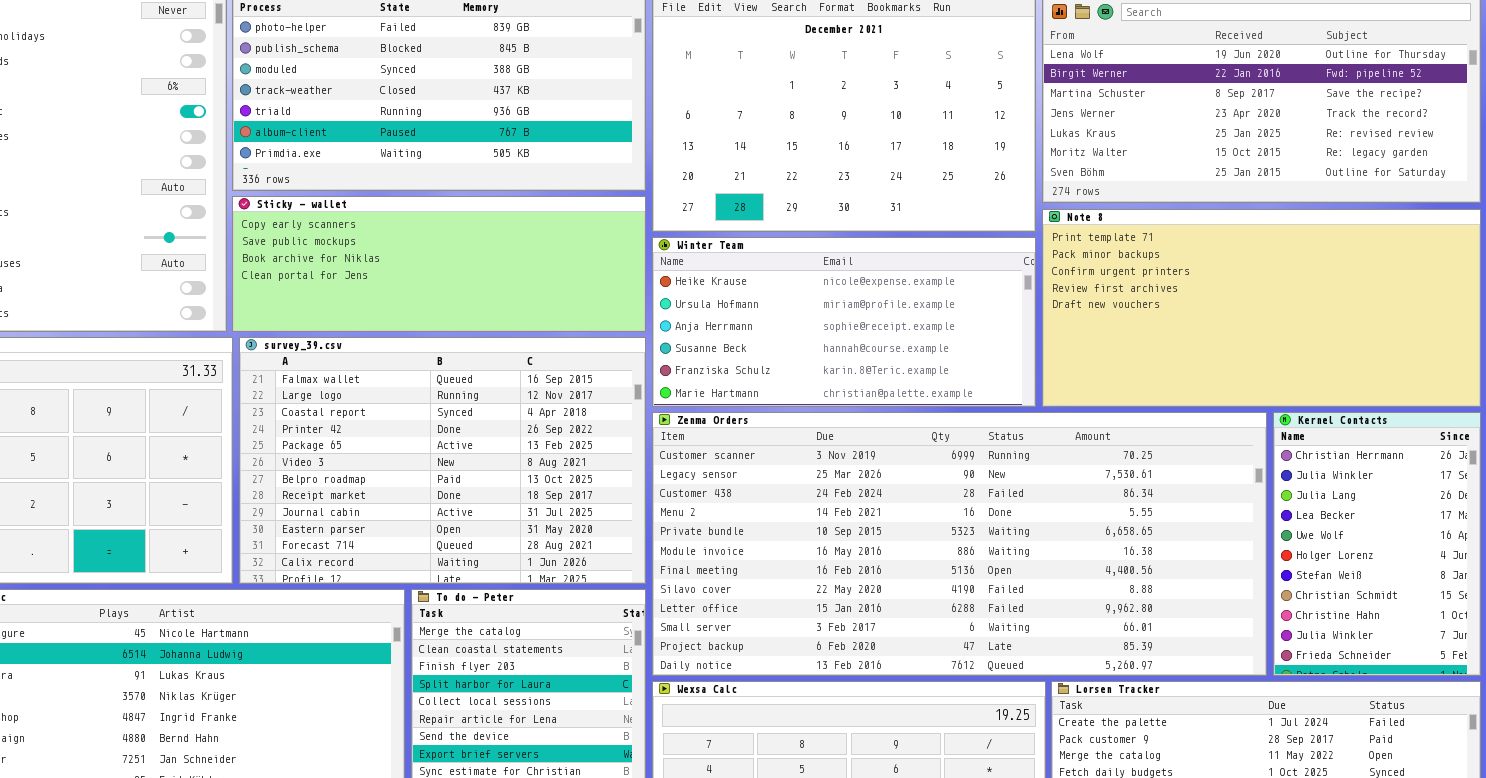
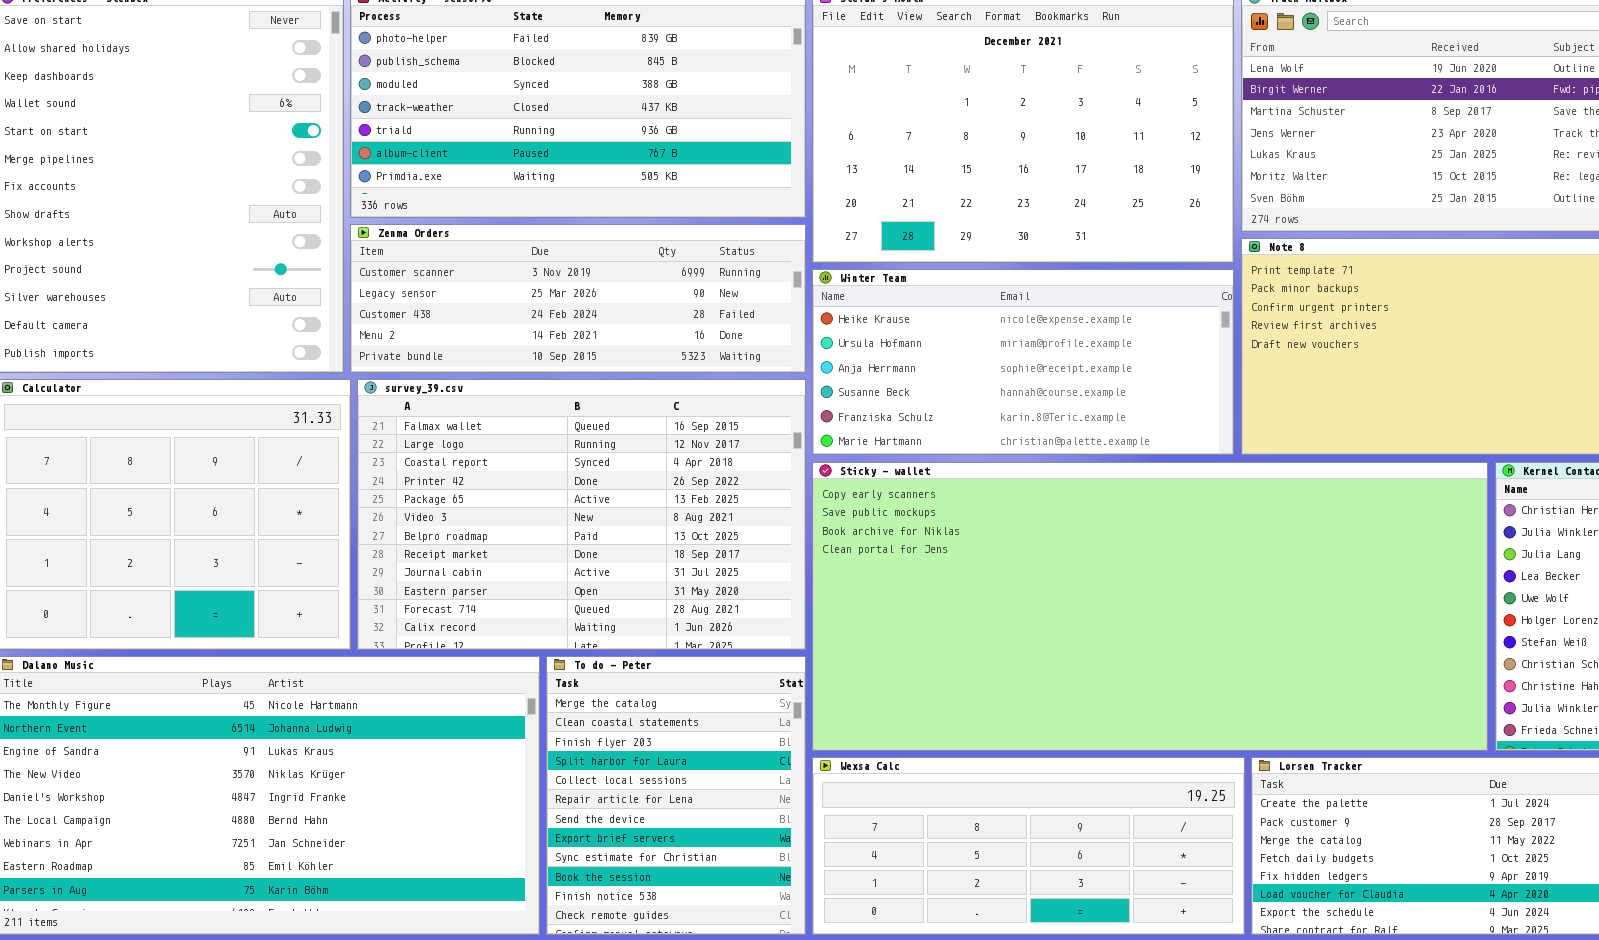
Sticky - wallet: [232,196,646,332] -> [812,462,1488,751], moved, resized
Zenma Orders: [652,412,1267,676] -> [350,224,806,373], moved, resized

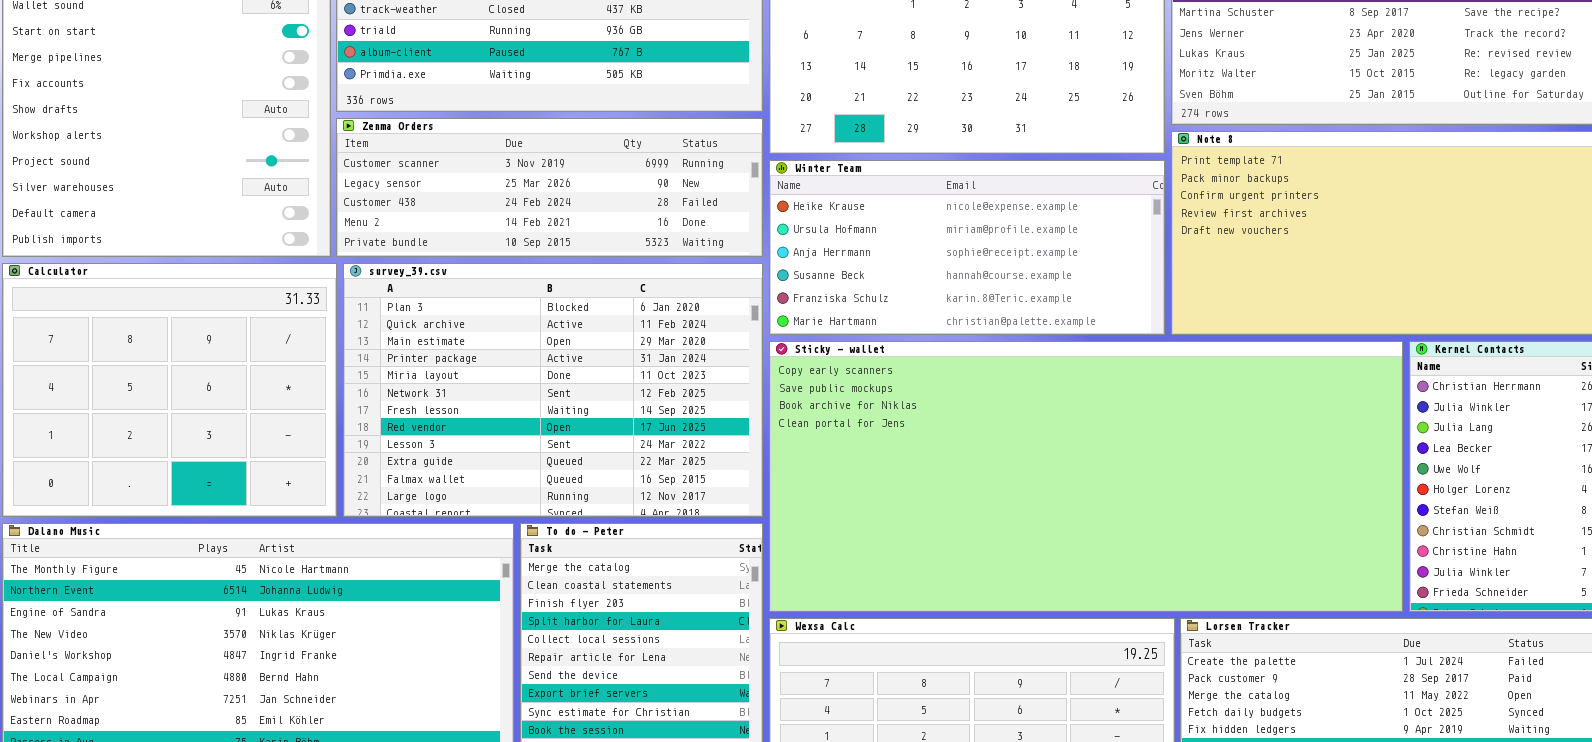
survey_39.csv: [357,379,806,650] -> [343,263,763,517], scrolled up 10 rows

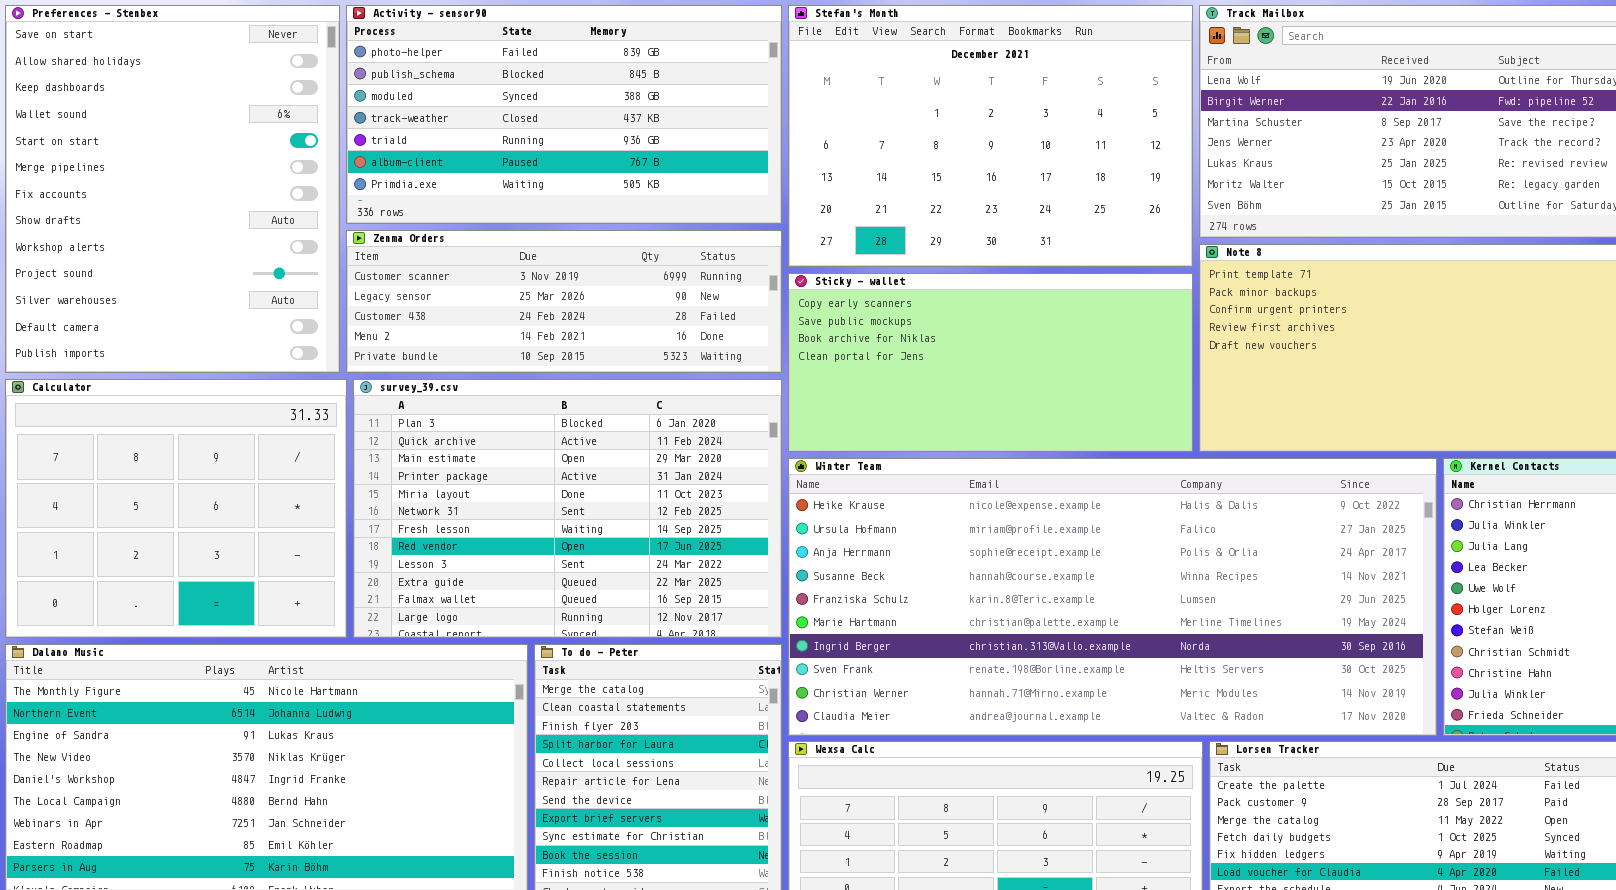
Winter Team: [769,160,1165,335] -> [788,458,1437,736], moved, resized
Sticky - wallet: [769,341,1403,612] -> [788,273,1193,452], moved, resized

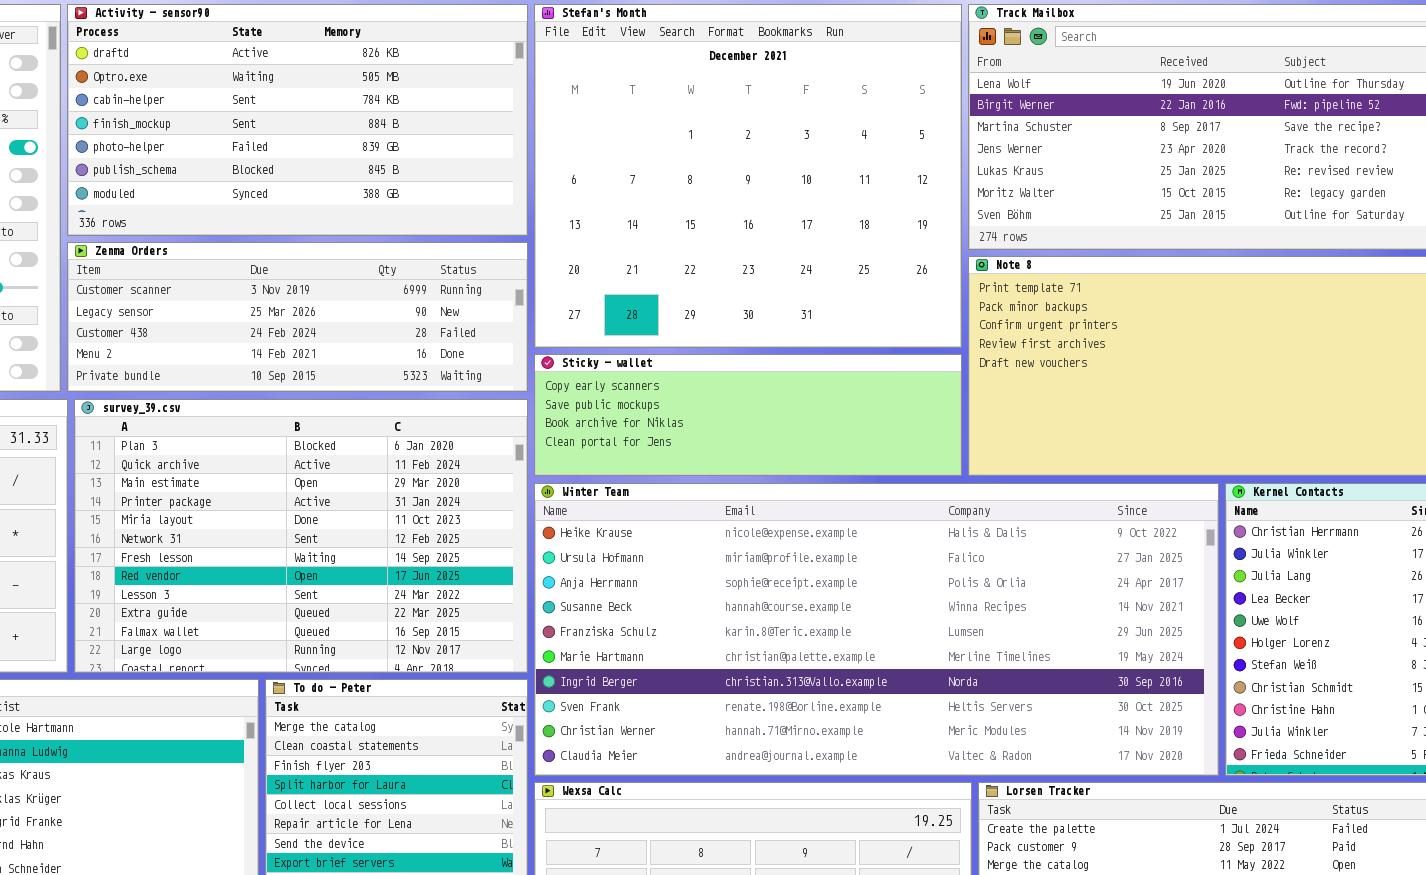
Activity - sensor90: [346,5,782,224] -> [67,4,528,236], scrolled up 4 rows
Stefan's Month: [788,5,1193,267] -> [534,4,962,348], resized
Sticky - wallet: [788,273,1193,452] -> [534,354,962,476], resized

